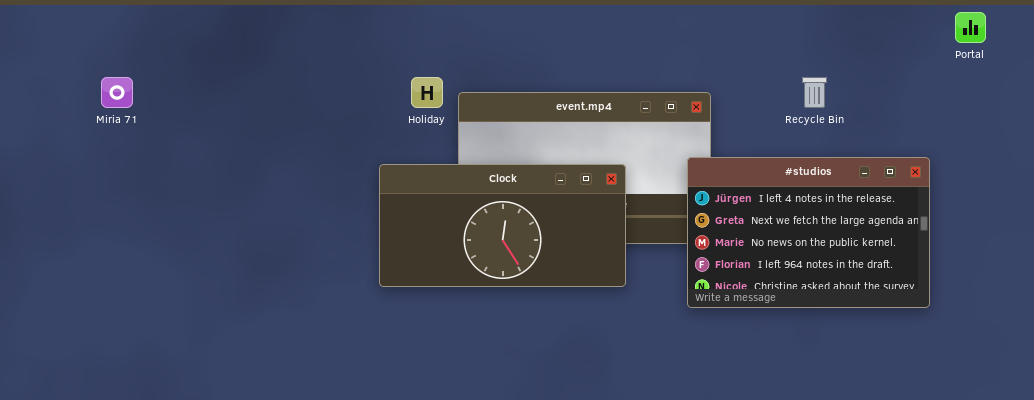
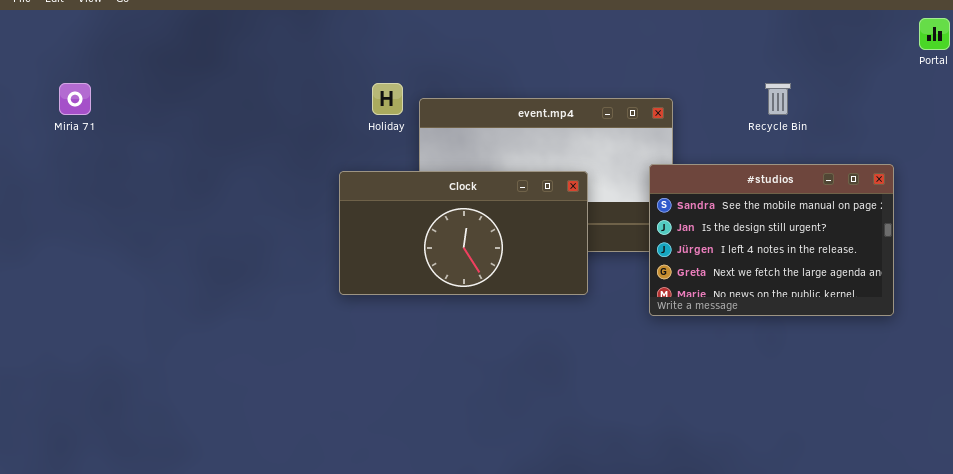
#studios: [687,157,930,308] -> [649,164,894,316], scrolled up 2 rows

